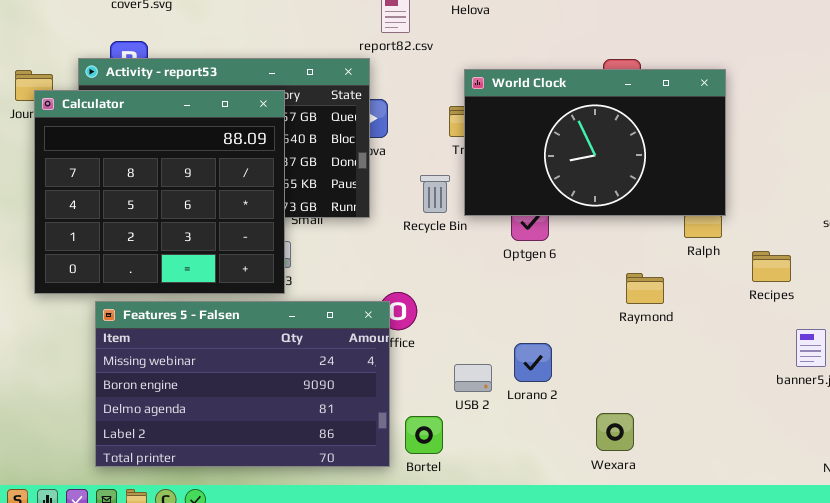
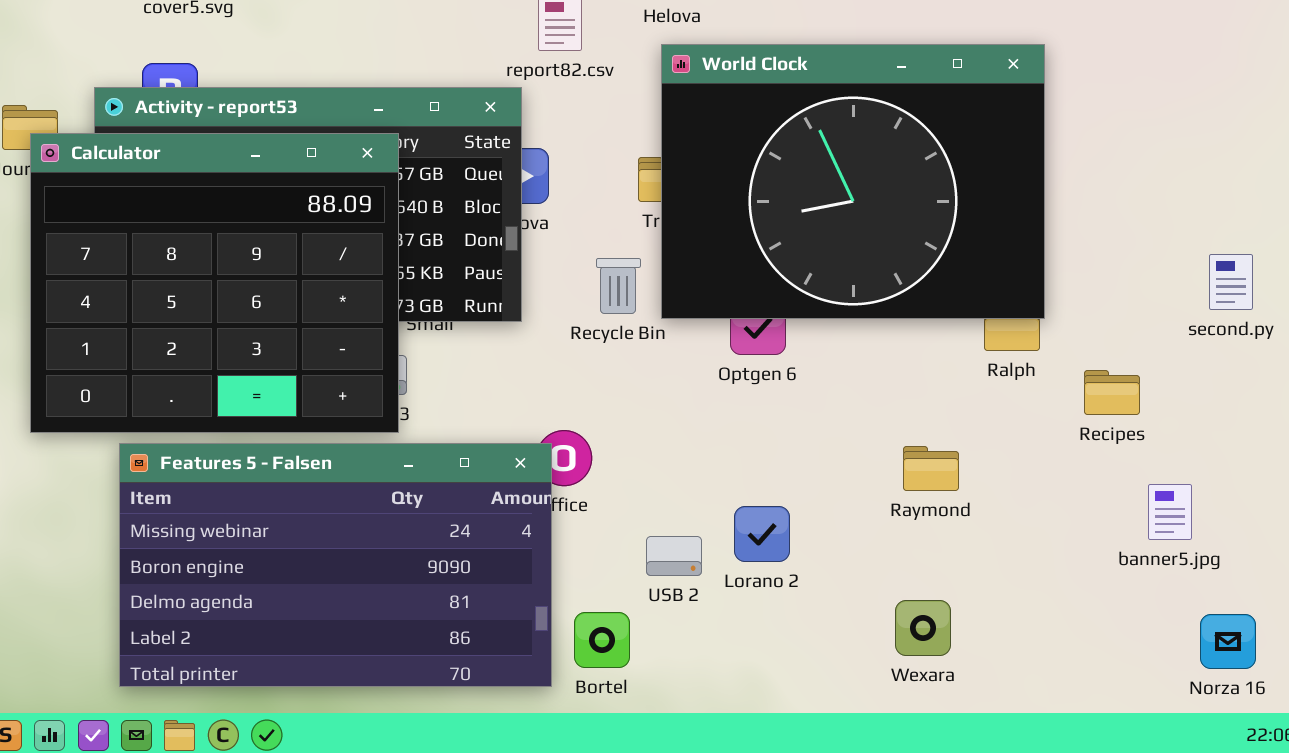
World Clock: [464,69,726,216] -> [661,44,1045,319], resized
Raymond: [626,273,664,304] -> [903,446,959,491], moved
Wexara: [596,413,634,451] -> [895,600,951,656], moved

